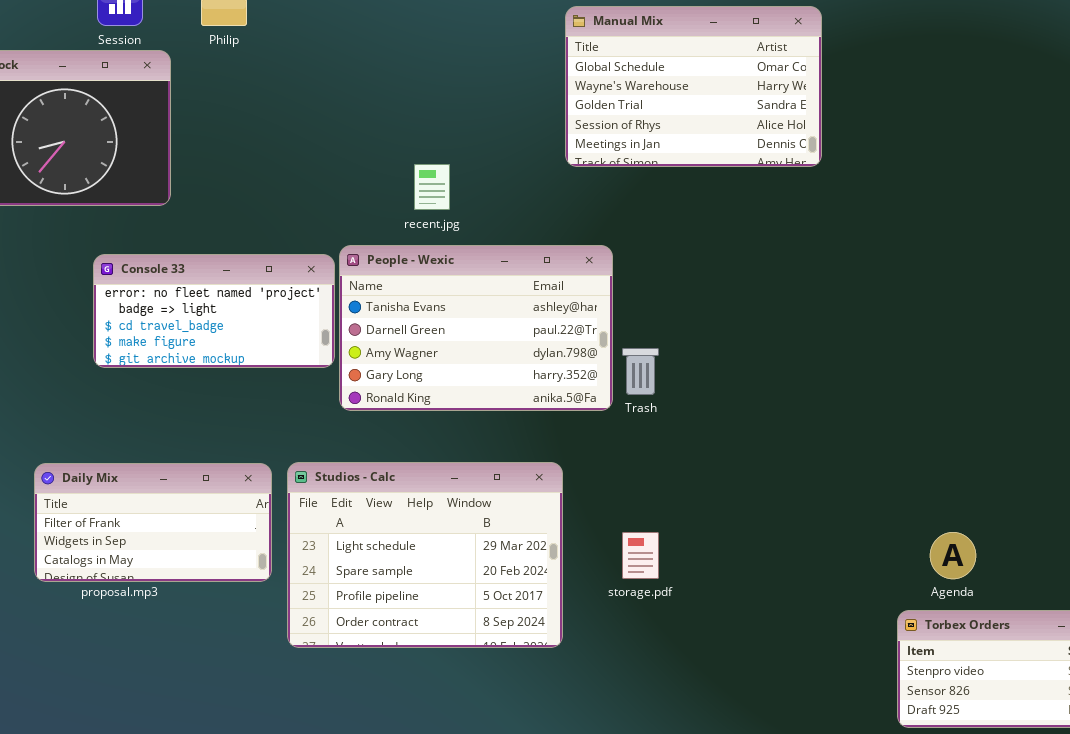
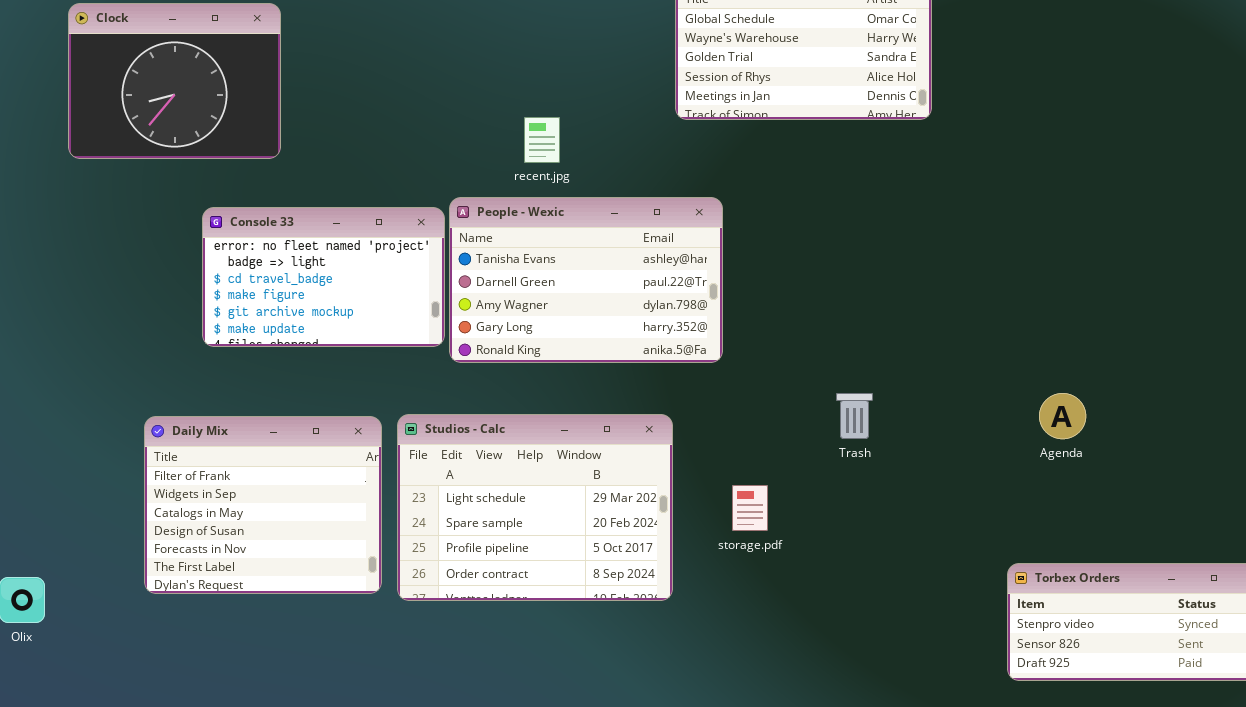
Console 33: [93,254,335,368] -> [202,207,445,347], resized
Trash: [622,348,659,395] -> [836,393,873,439], moved
Daily Mix: [34,463,272,582] -> [144,416,382,594], resized
Agenda: [930,532,976,579] -> [1039,393,1086,439], moved

